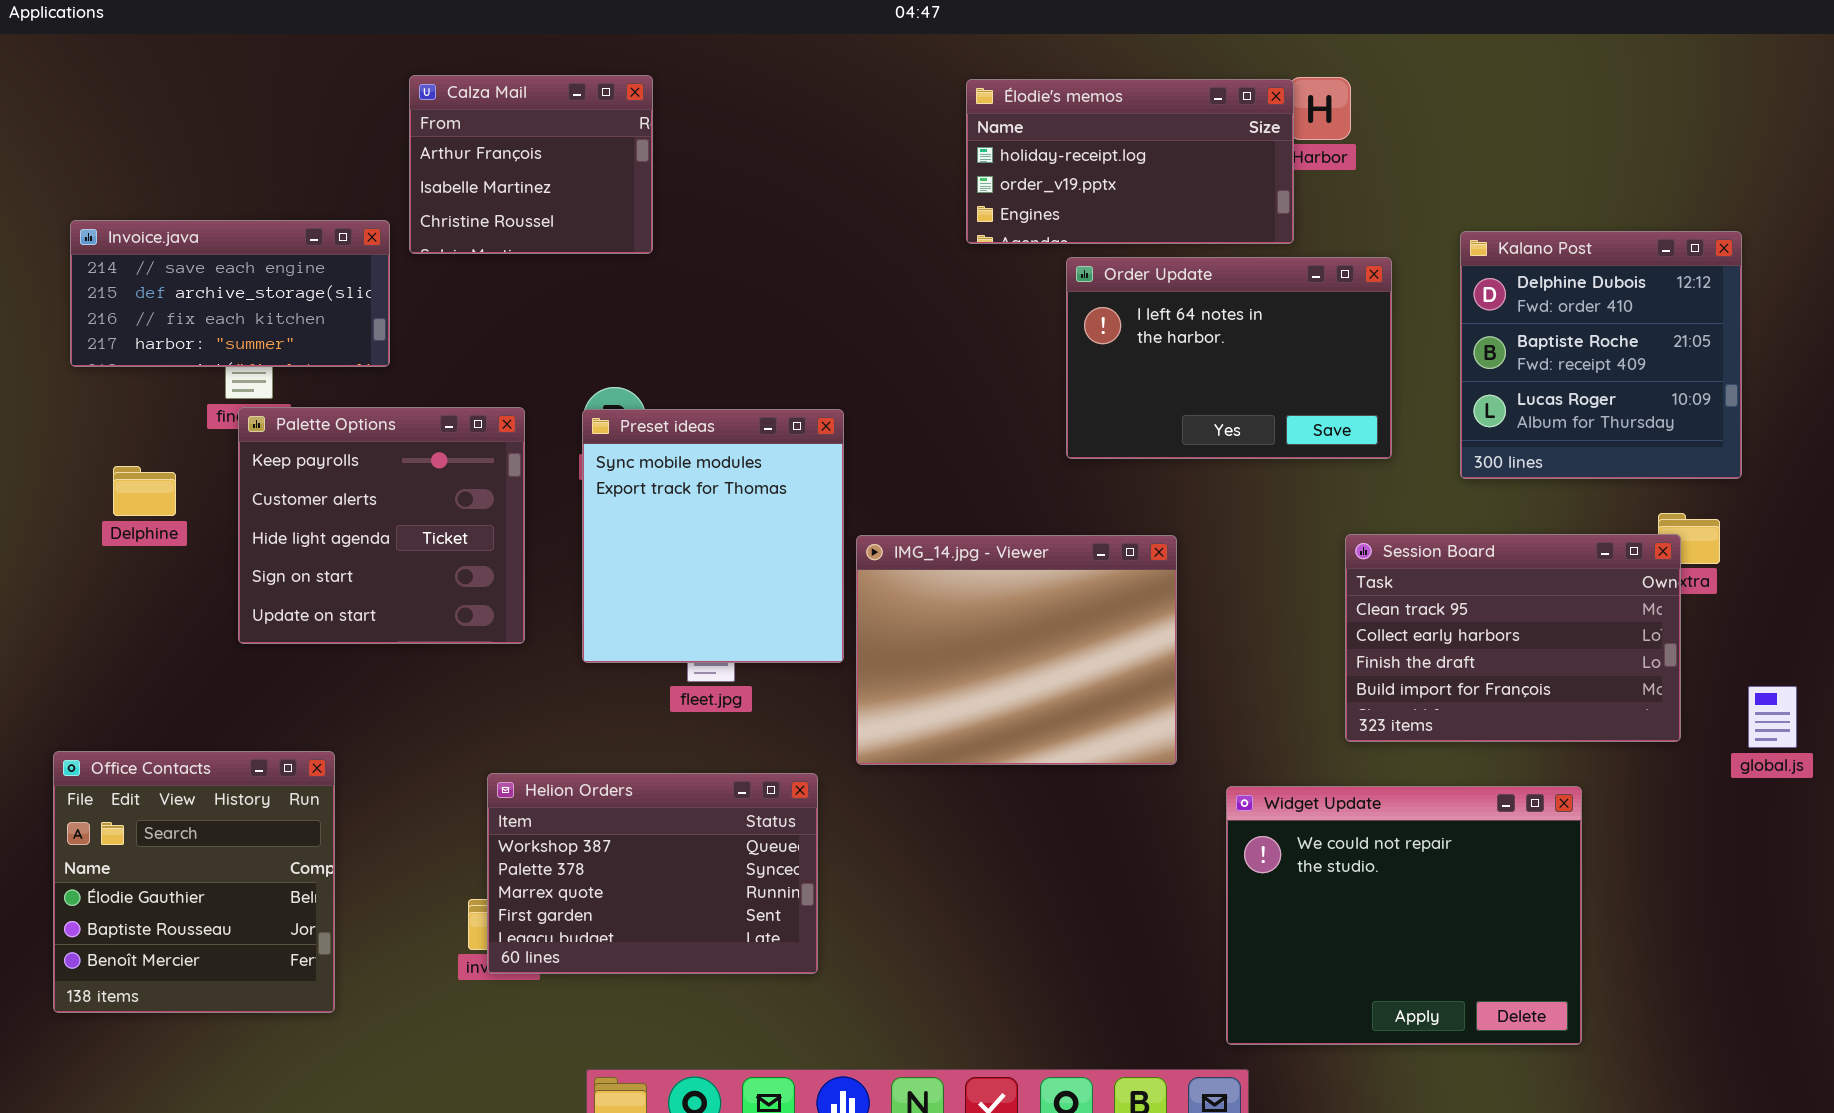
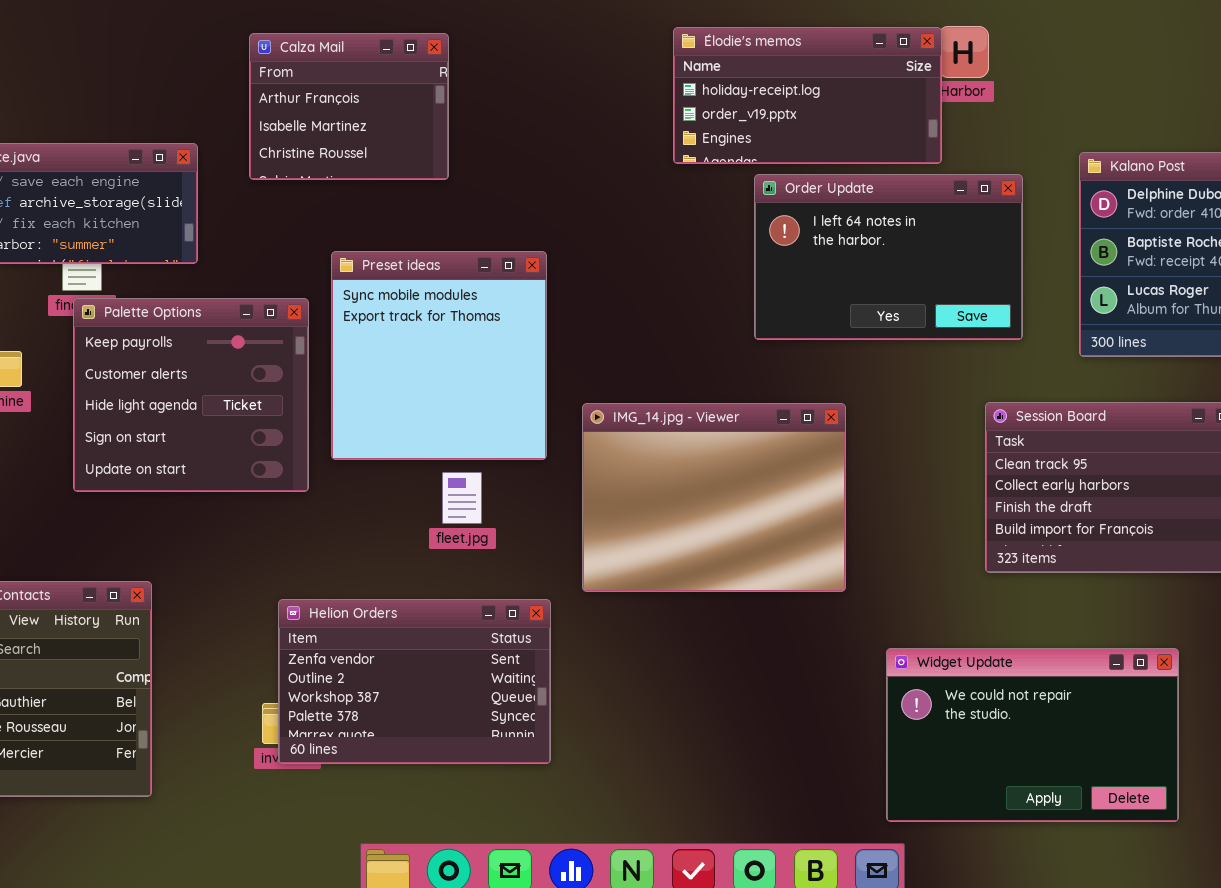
Calza Mail: [409,75,653,254] -> [249,33,449,180], moved
Preset ideas: [582,409,844,663] -> [331,251,547,460], moved
Helion Orders: [487,773,818,974] -> [278,599,551,764], scrolled up 2 rows
Widget Update: [1226,786,1582,1045] -> [886,648,1179,822], resized

